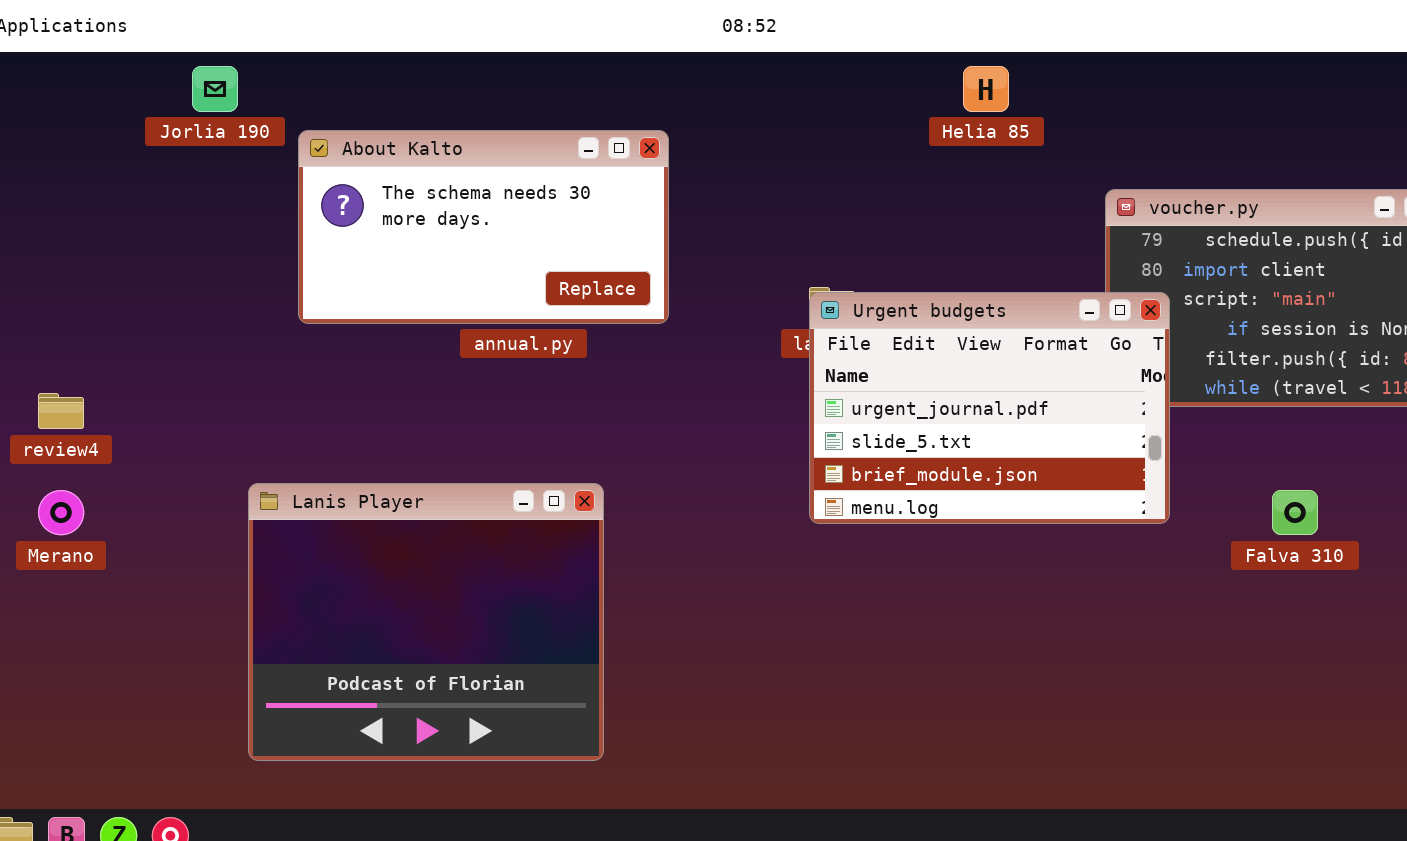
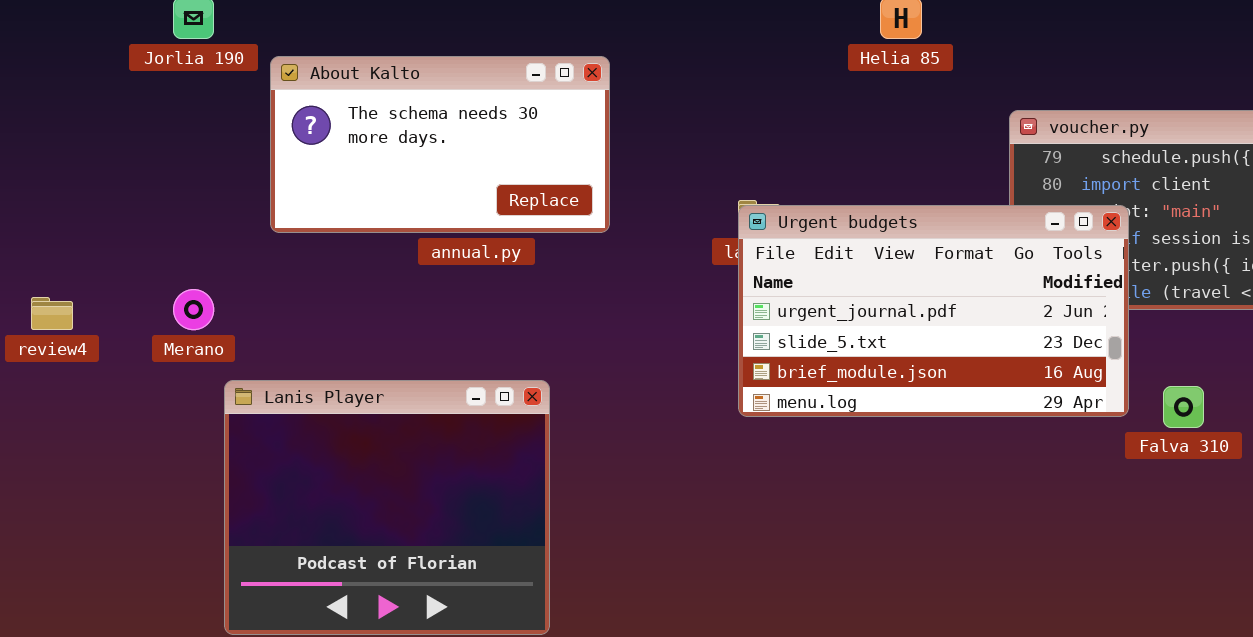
Urgent budgets: [809,292,1170,524] -> [738,205,1129,417], resized
Merano: [38,490,84,535] -> [173,289,214,330], moved

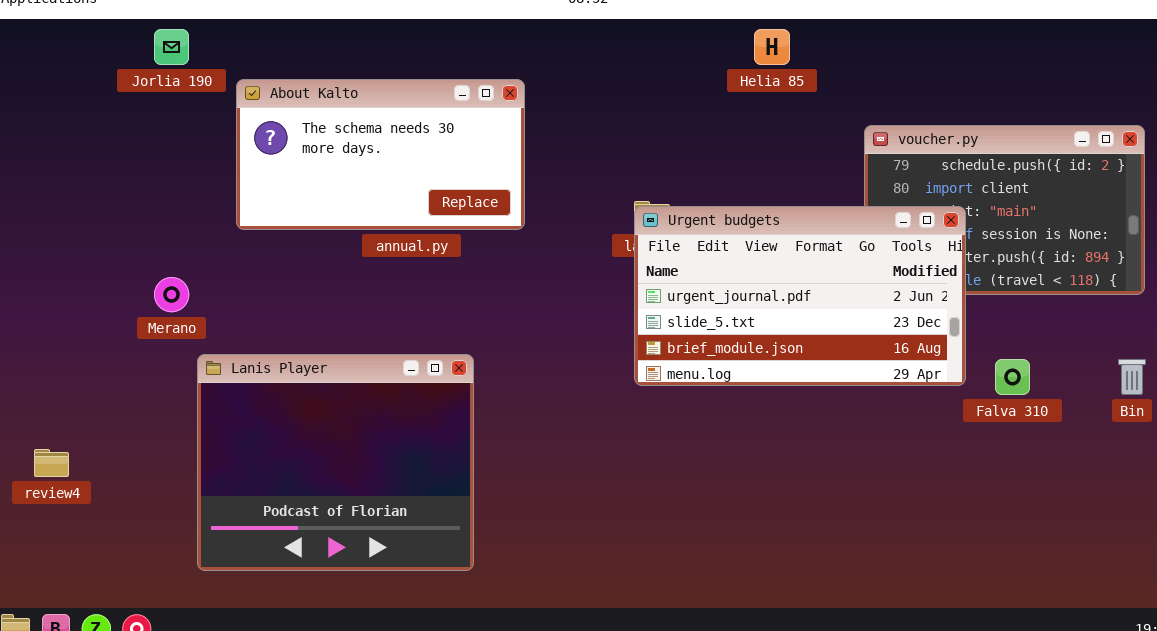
review4: [31,297,73,330] -> [34,449,69,477], moved

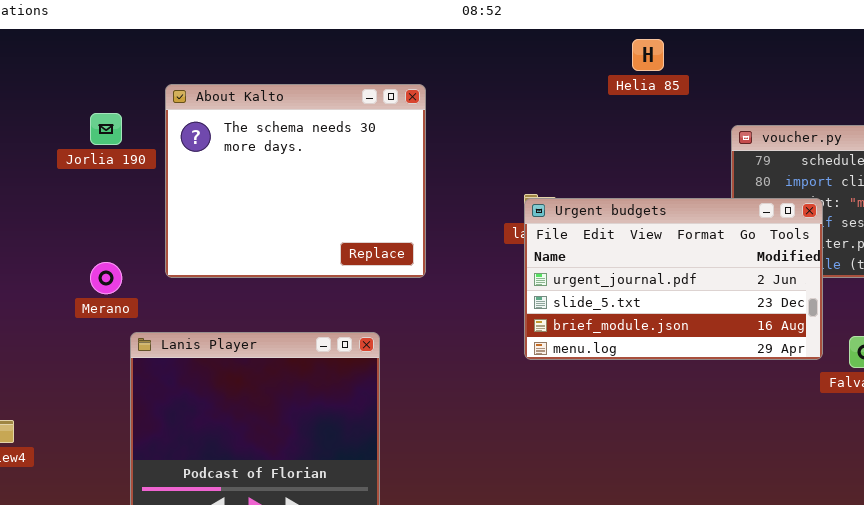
Jorlia 190: [154,29,189,65] -> [90,113,122,145], moved
About Kalto: [236,79,525,230] -> [165,84,426,278], resized

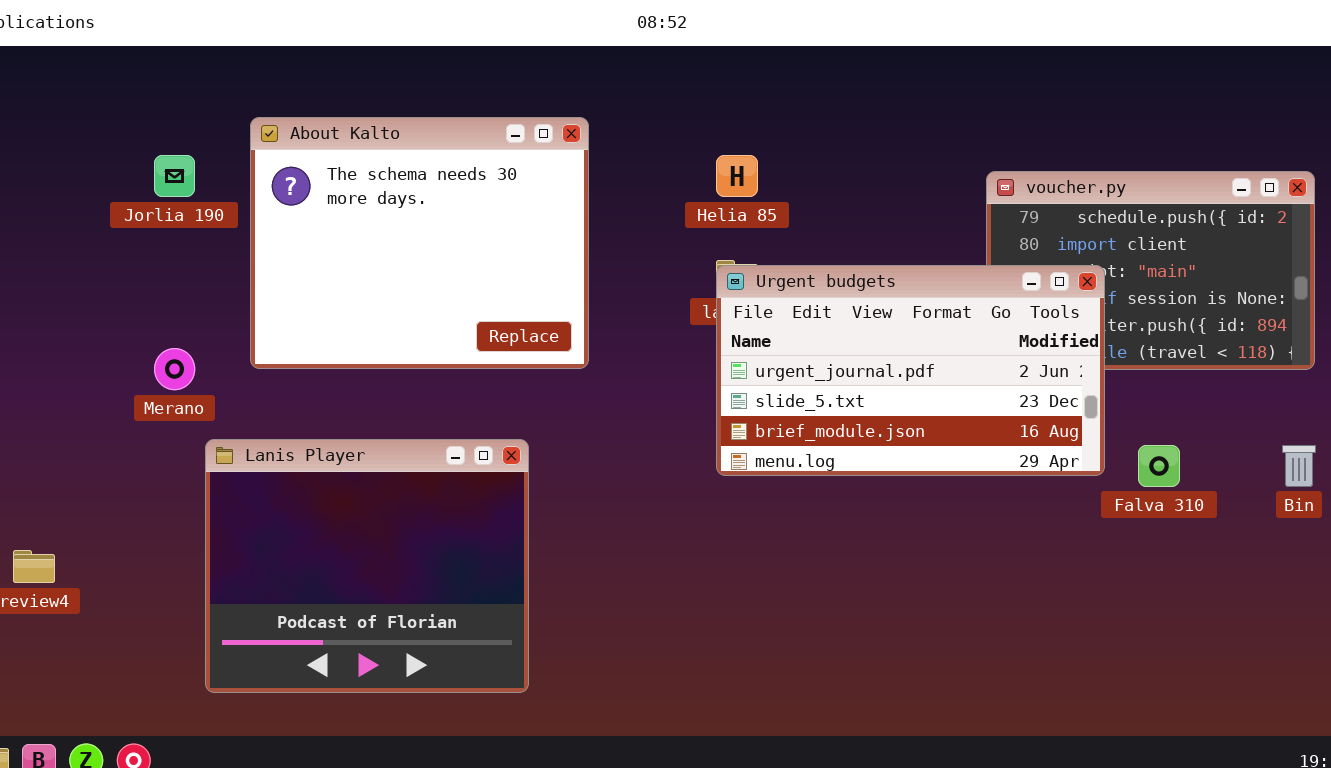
Helia 85: [632,39,664,71] -> [716,155,758,197], moved

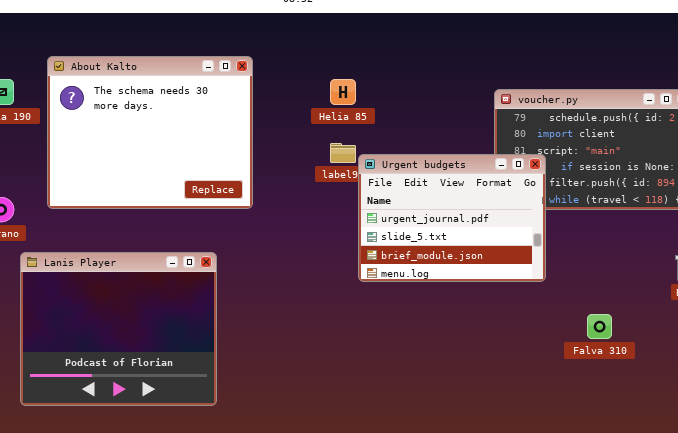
Urgent budgets: [716,265,1105,476] -> [358,154,546,282], moved, resized
Falva 310: [1138,445,1180,487] -> [587,314,612,339], moved

